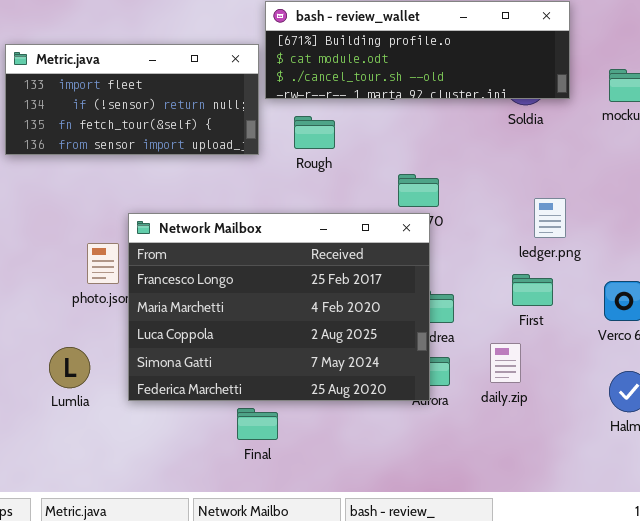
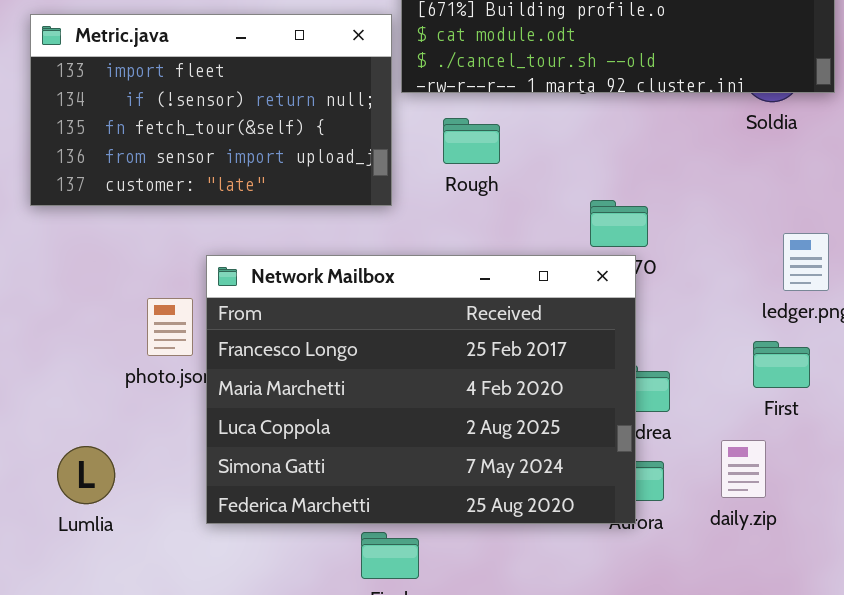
Metric.java: [5,44,259,155] -> [30,14,392,206], resized
Lumlia: [49,347,90,388] -> [57,446,115,504], moved

